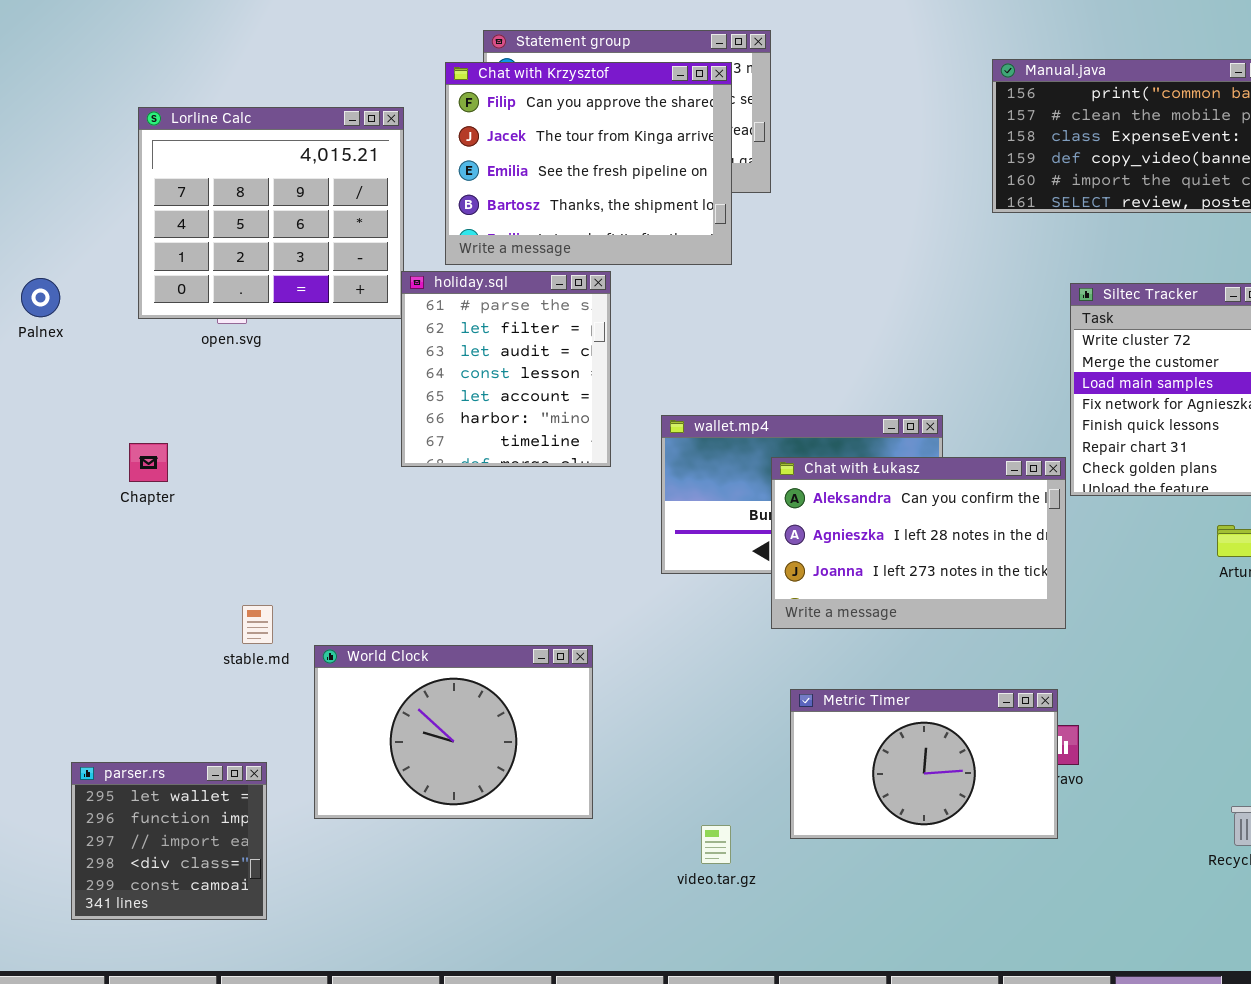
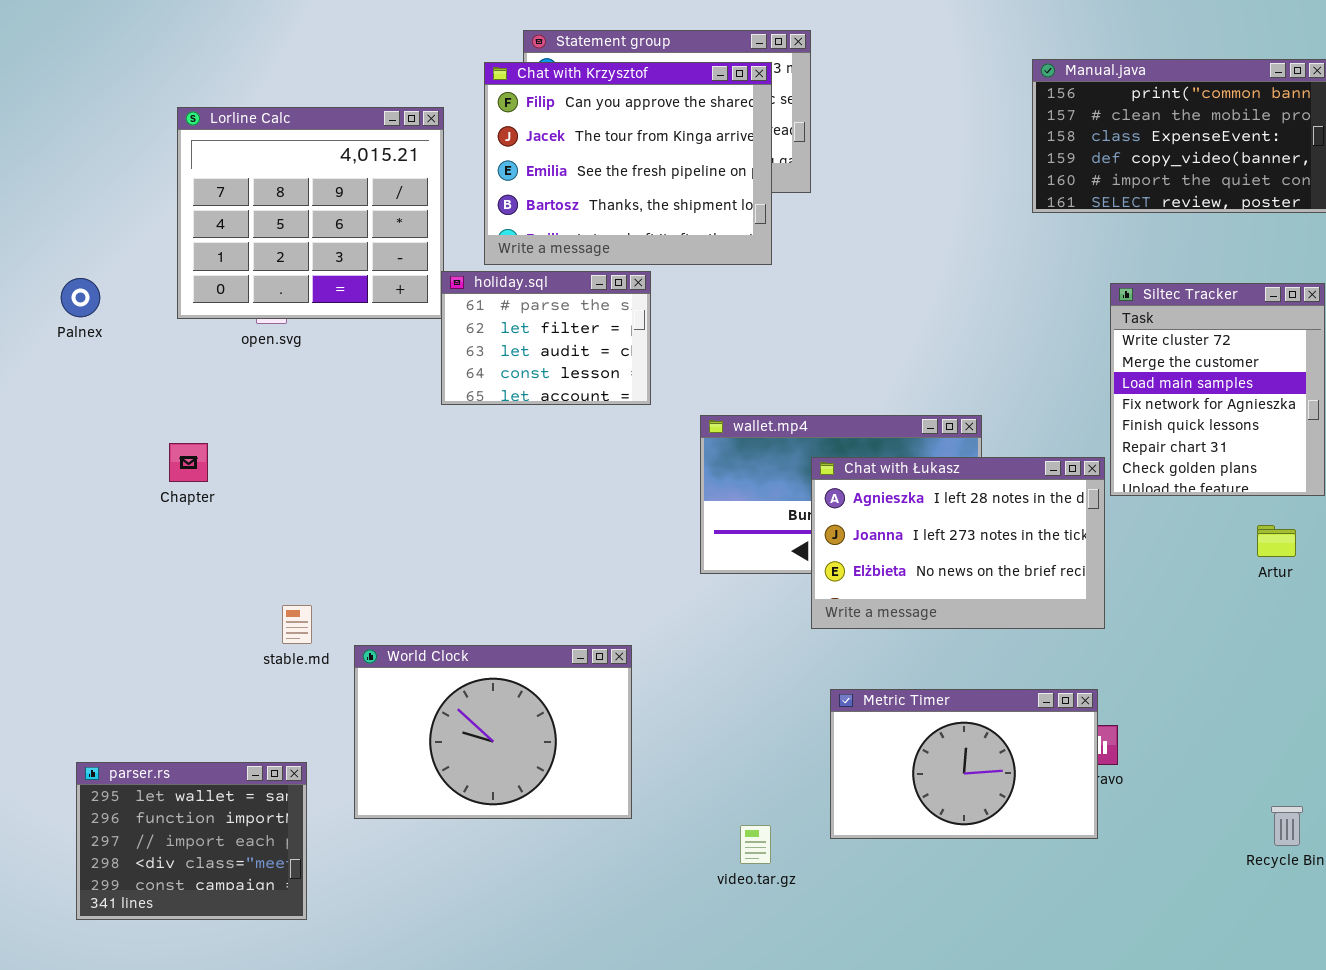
holiday.sql: [401,271,611,467] -> [441,271,651,405], resized
Chat with Łukasz: [771,457,1066,629] -> [811,457,1105,629], scrolled down 1 row
parser.rs: [71,762,267,920] -> [76,762,307,920], resized

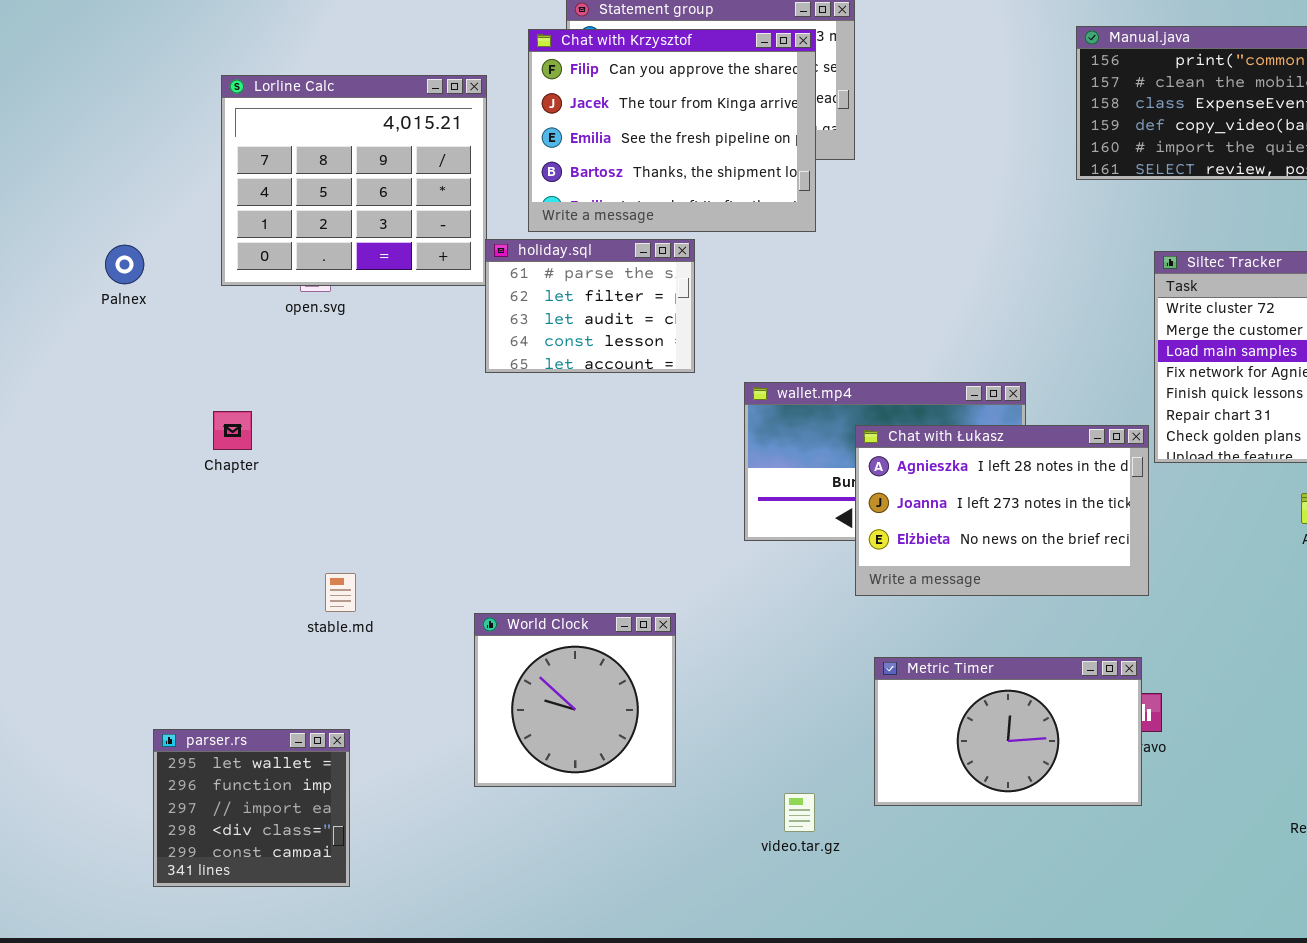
World Clock: [354,645,632,819] -> [474,613,676,787], resized
parser.rs: [76,762,307,920] -> [153,729,350,887], resized

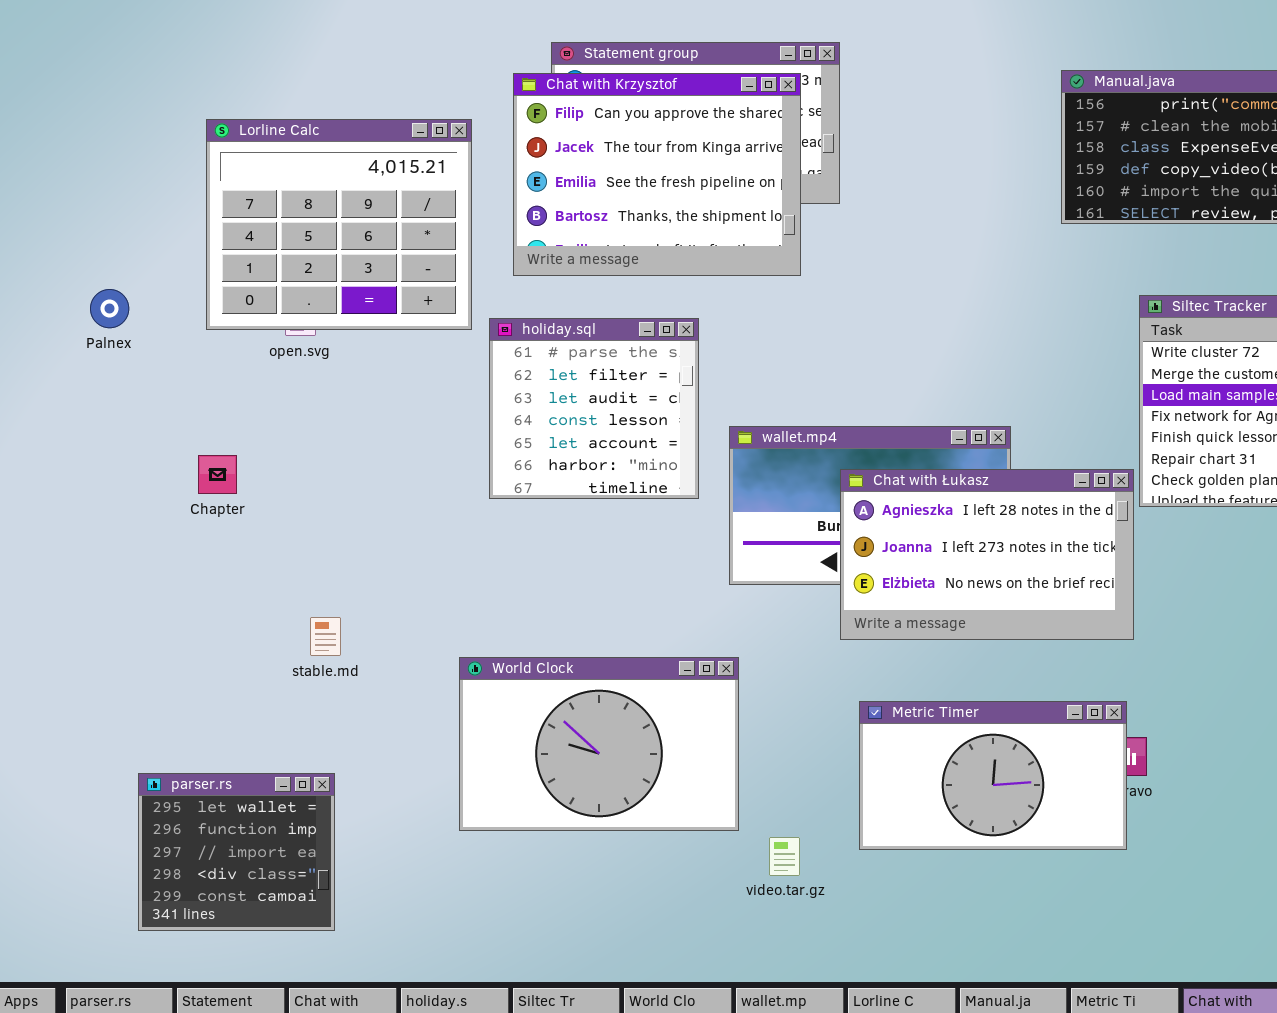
holiday.sql: [485,239,695,373] -> [489,318,699,499], moved, resized
World Clock: [474,613,676,787] -> [459,657,739,831], resized

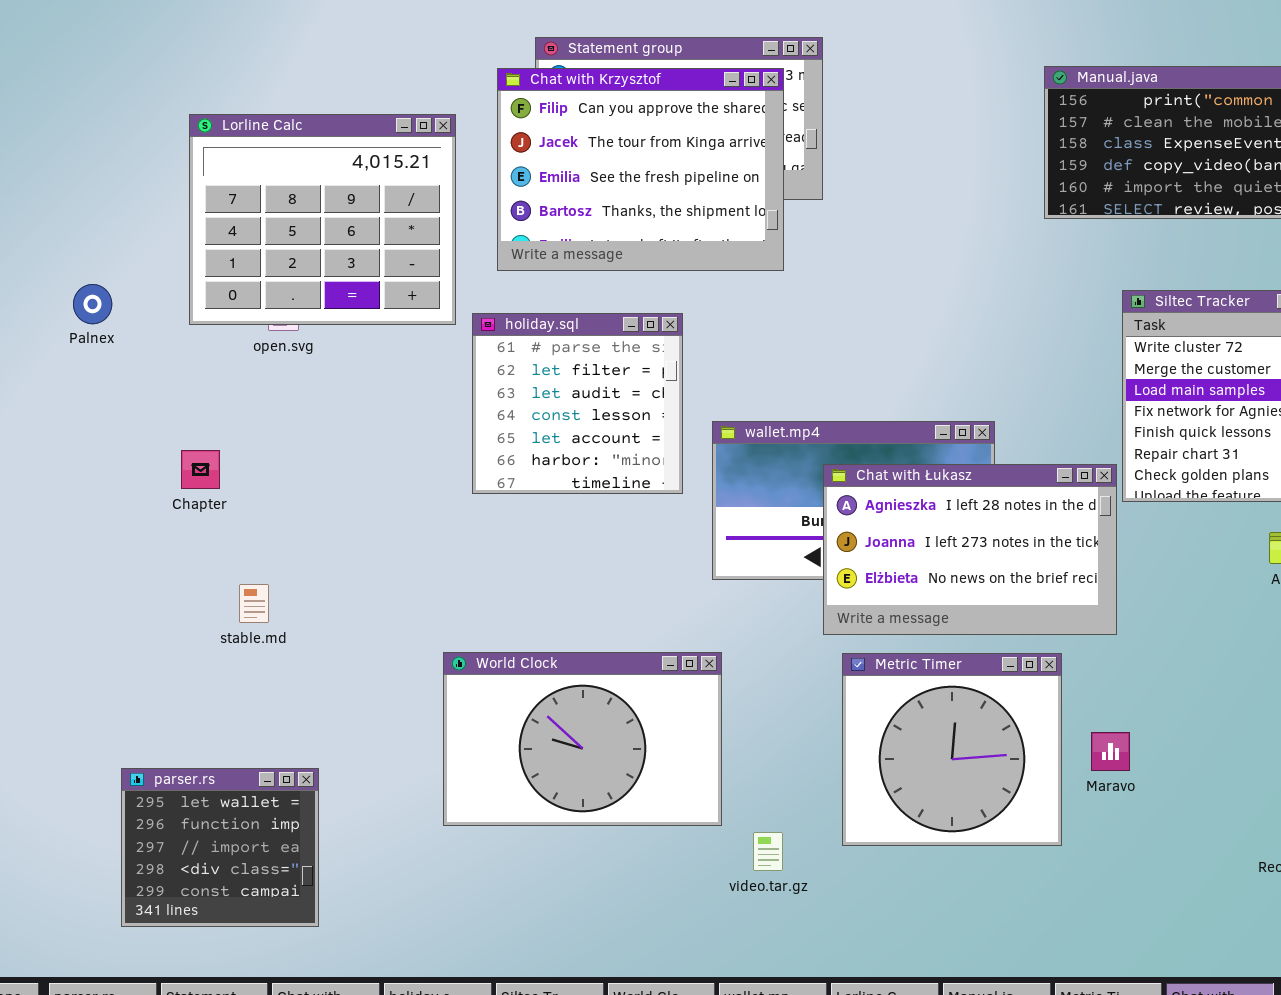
stable.md: [310,617,341,656] -> [239,584,269,623], moved
Metric Timer: [859,701,1127,850] -> [842,653,1062,846], resized

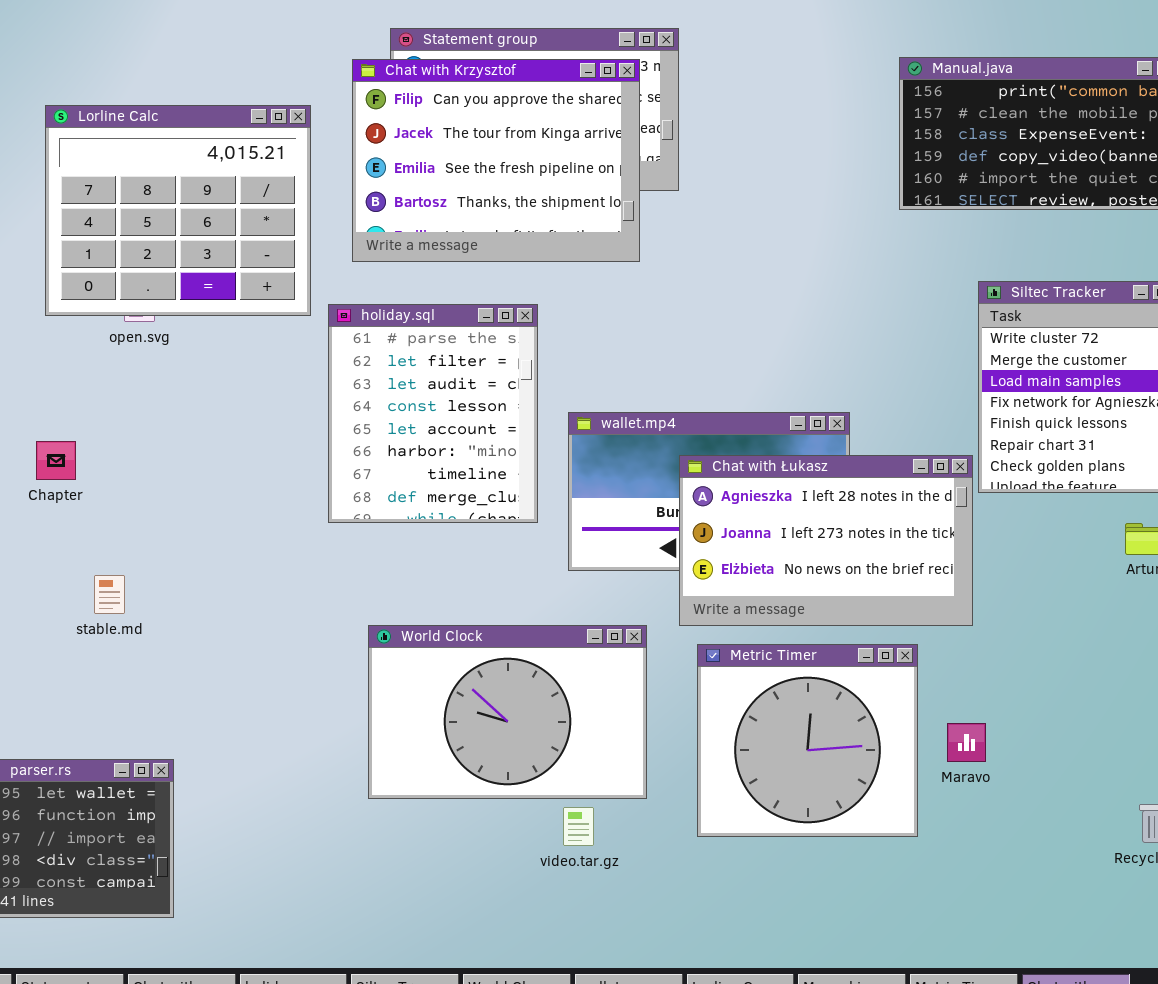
holiday.sql: [472,313,683,494] -> [328,304,538,523], resized
World Clock: [443,652,722,826] -> [368,625,647,799], moved
video.tar.gz: [753,832,783,871] -> [563,807,594,846], moved

